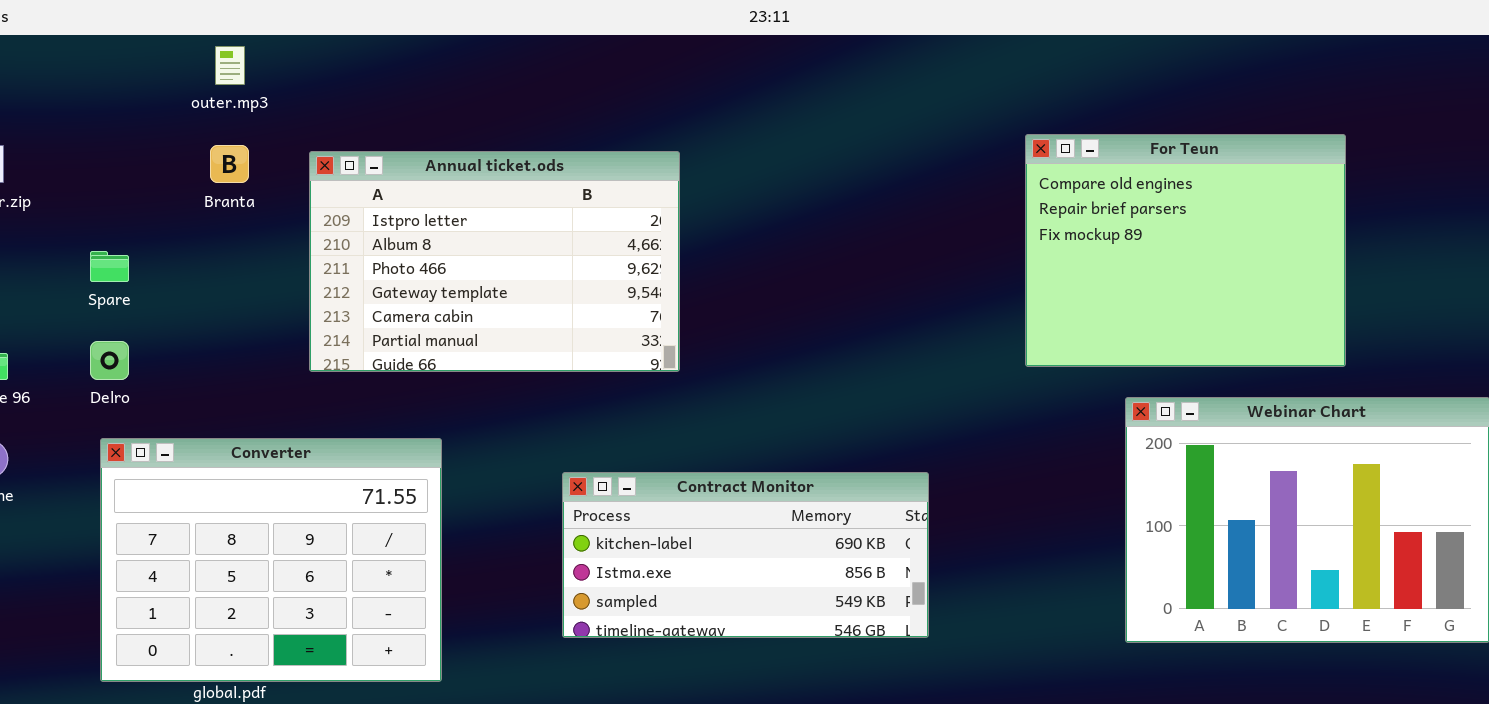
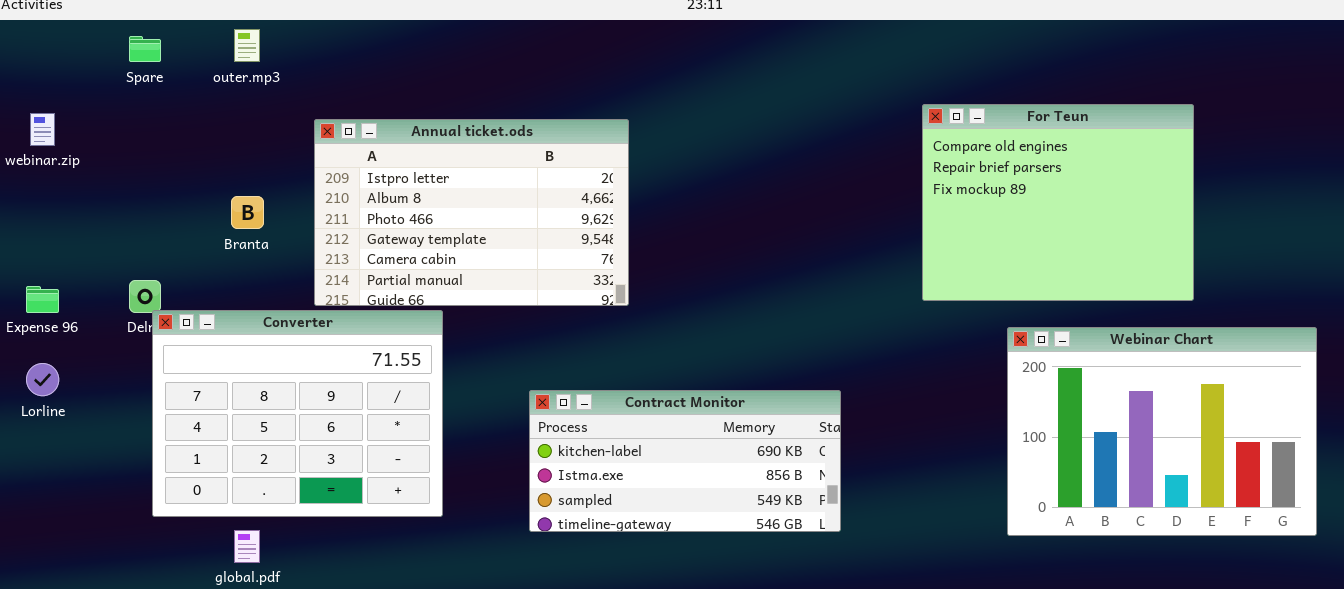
Branta: [210,145,249,183] -> [231,196,264,229], moved
Spare: [90,251,129,282] -> [129,36,161,62], moved
Converter: [100,438,442,682] -> [152,310,443,517], moved

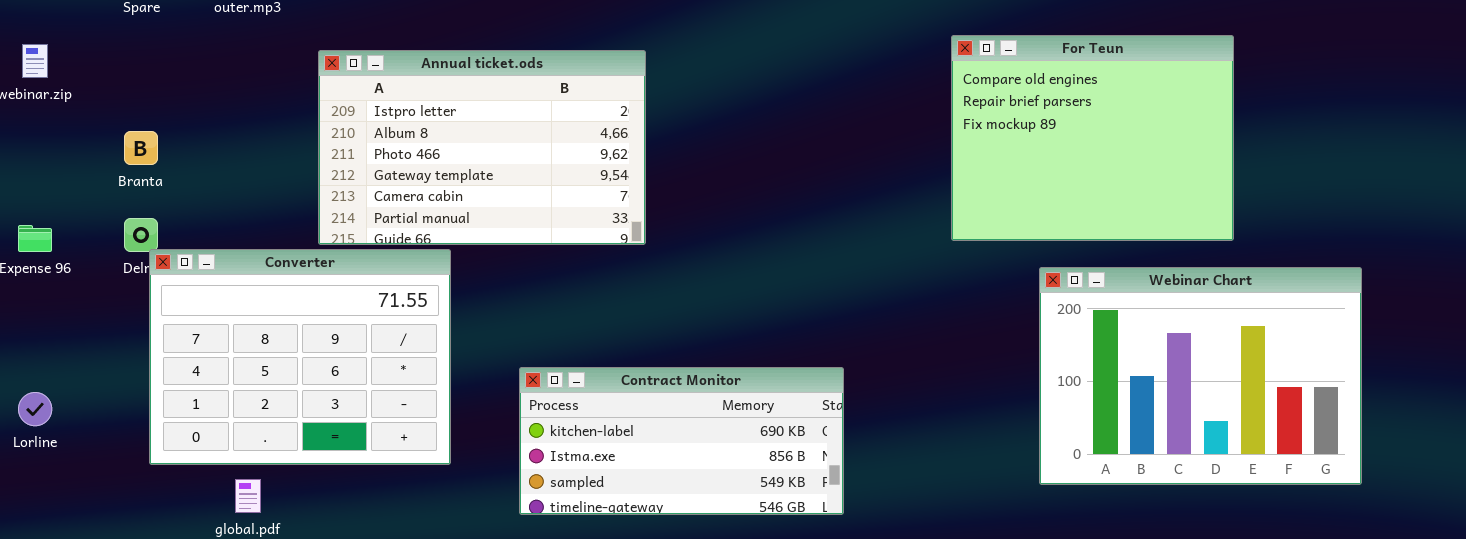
Branta: [231,196,264,229] -> [124,131,158,165], moved
Lorline: [26,363,59,396] -> [18,392,52,426], moved
Contract Monitor: [529,390,841,532] -> [519,367,844,515], moved

